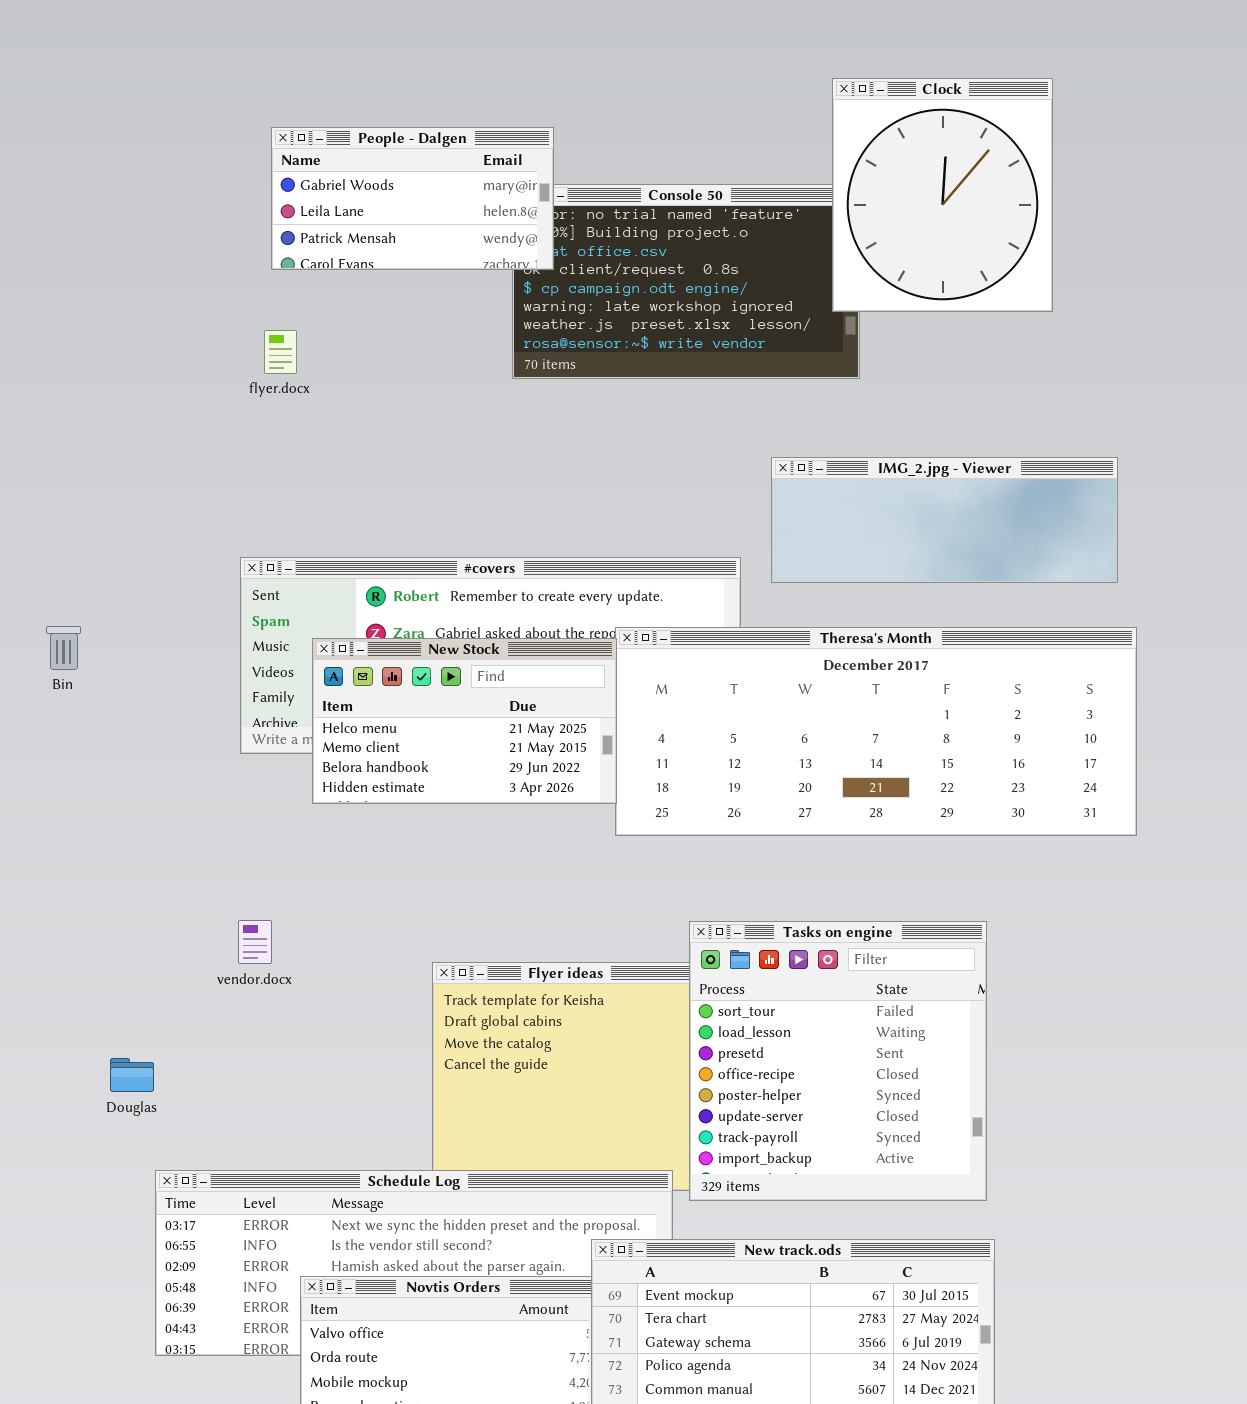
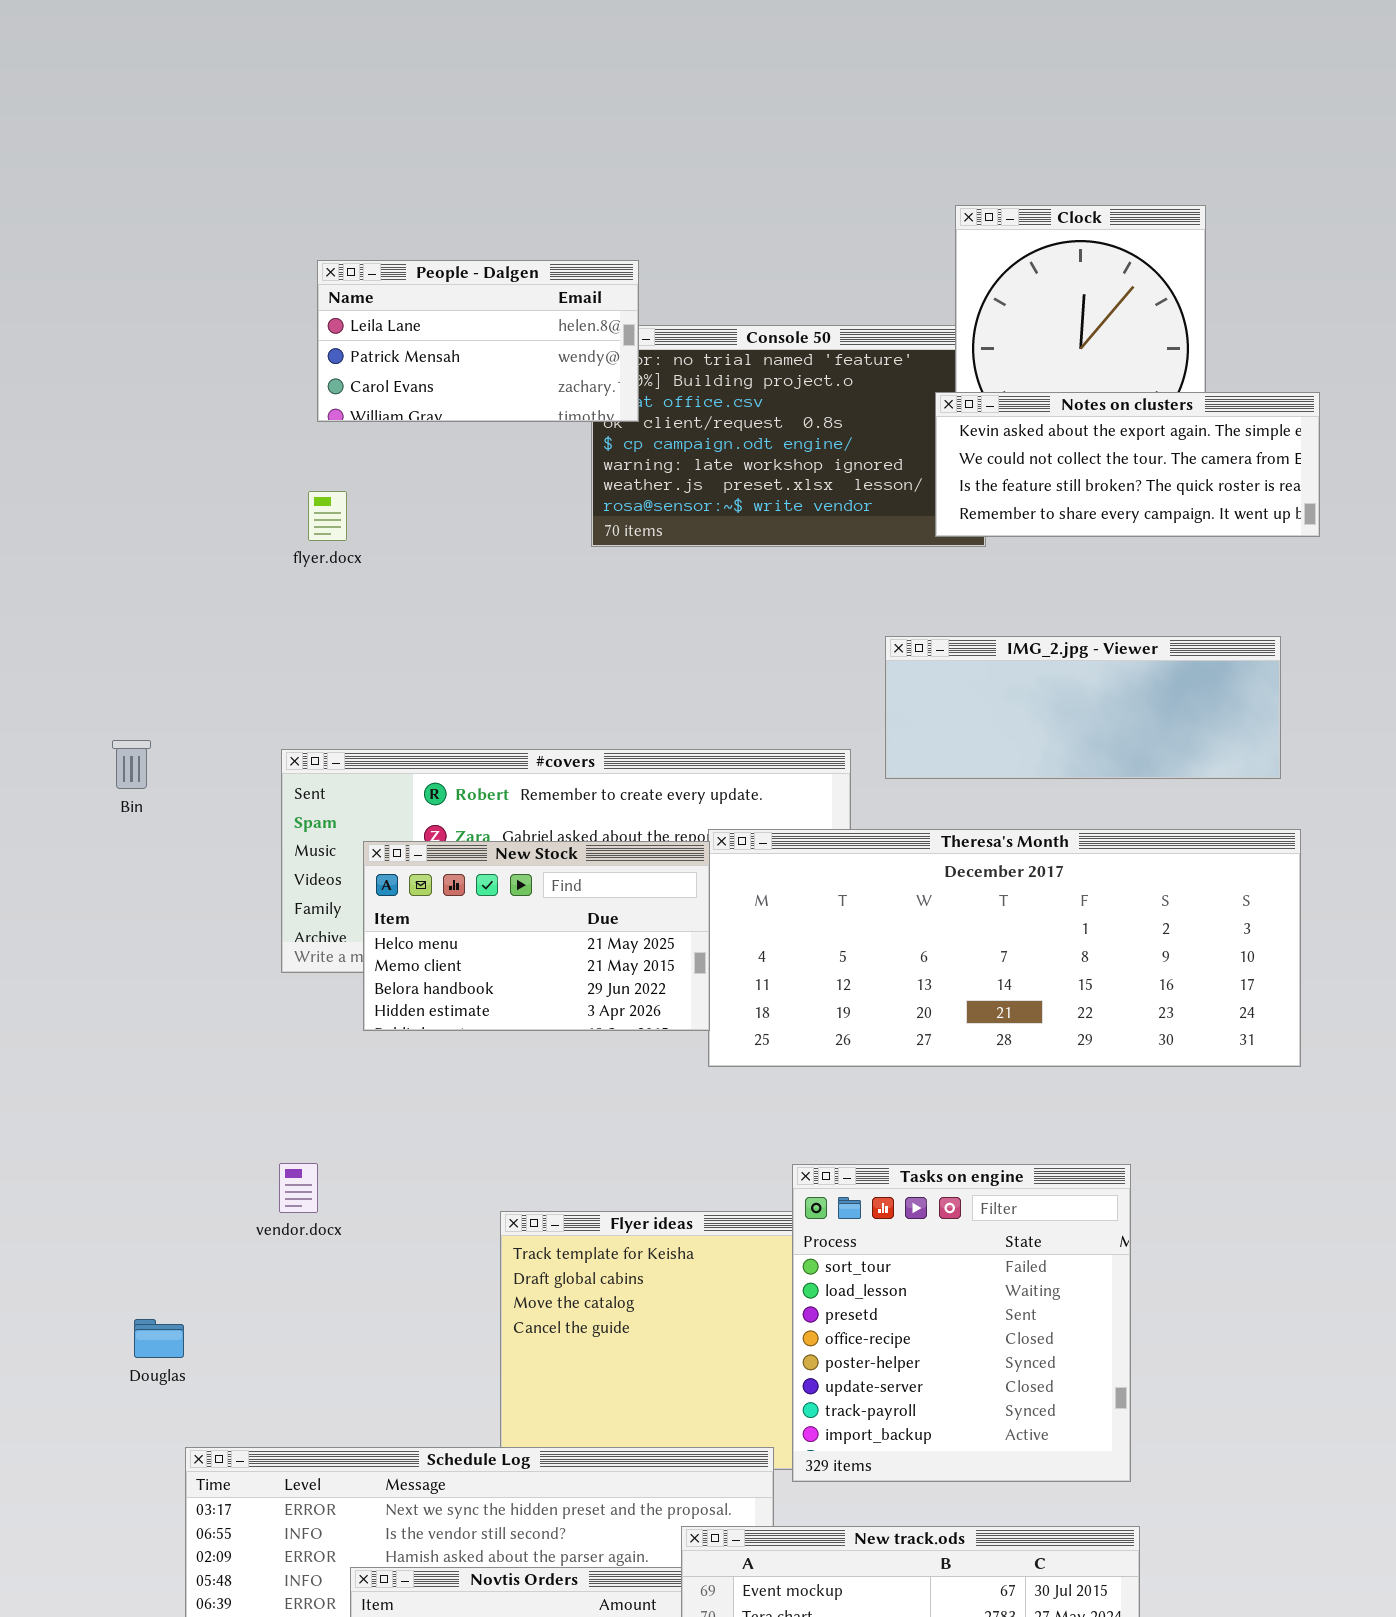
People - Dalgen: [271,127,554,270] -> [317,260,639,422], scrolled down 1 row
Notes on clusters: none -> [935,392,1320,537], opened
Bin: [46,626,81,670] -> [112,740,151,789], moved

